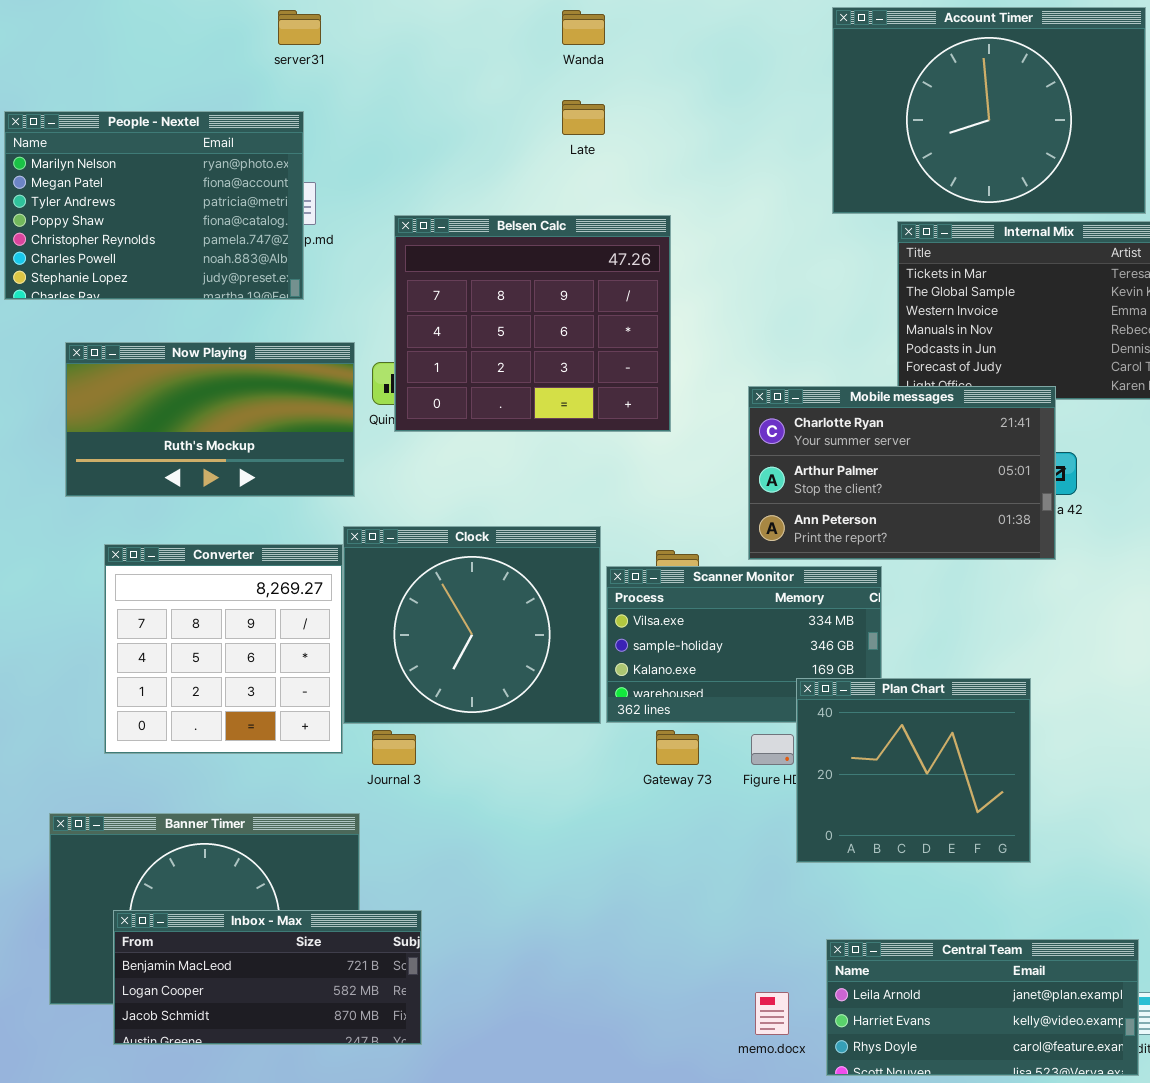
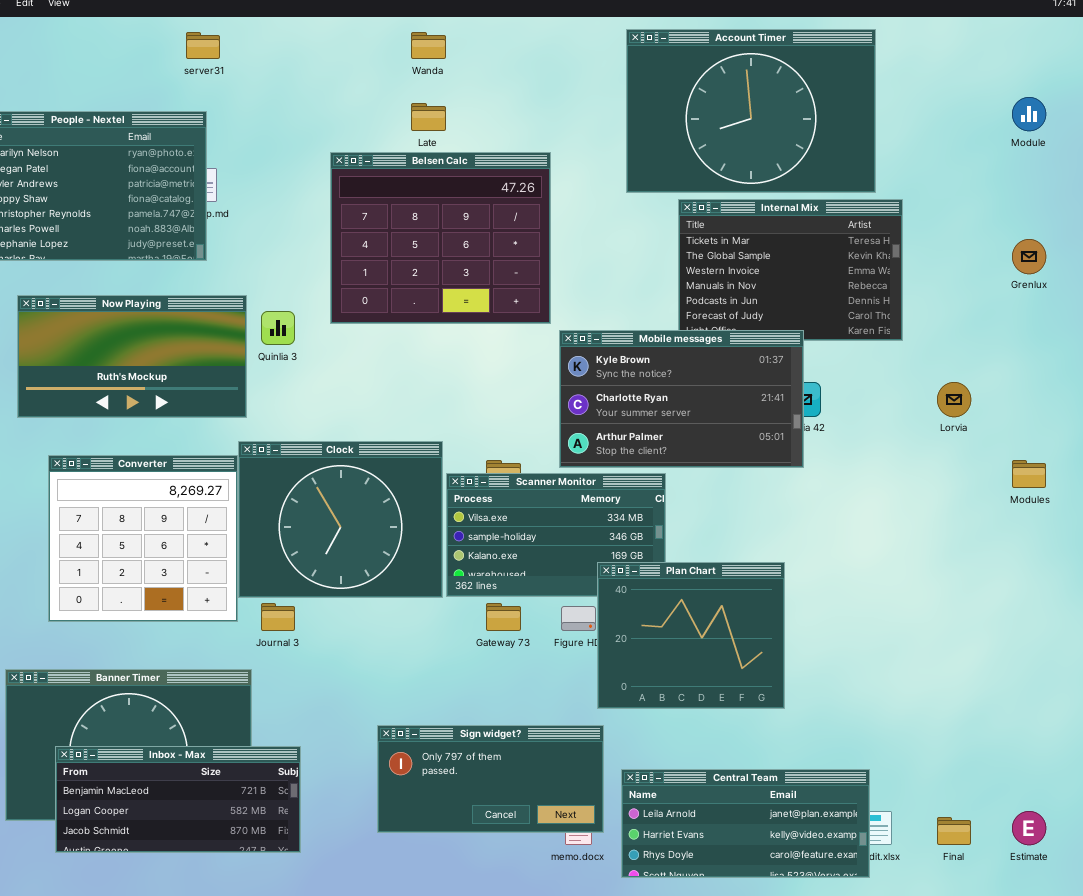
Belsen Calc: [394,215,671,432] -> [330,152,551,324], moved
Mobile messages: [748,386,1056,560] -> [559,330,804,468], scrolled up 1 row
Sign widget?: none -> [377,725,604,833], opened

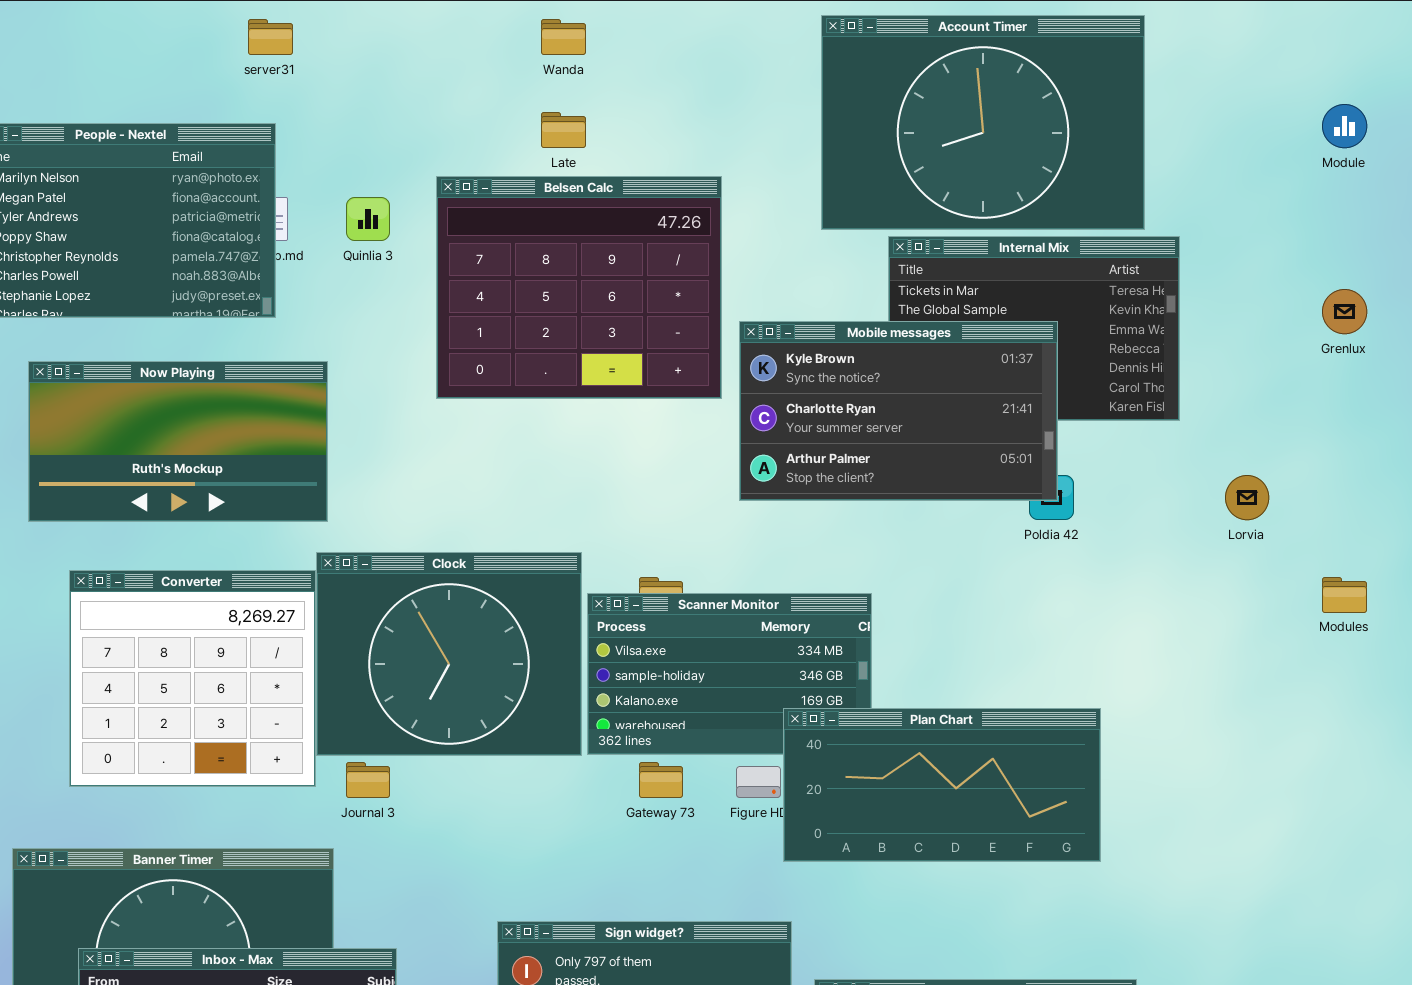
Quinlia 3: [261,311,295,345] -> [346,197,390,241], moved
Mobile messages: [559,330,804,468] -> [739,321,1058,501], moved
Plan Chart: [597,562,785,709] -> [783,708,1101,862], resized

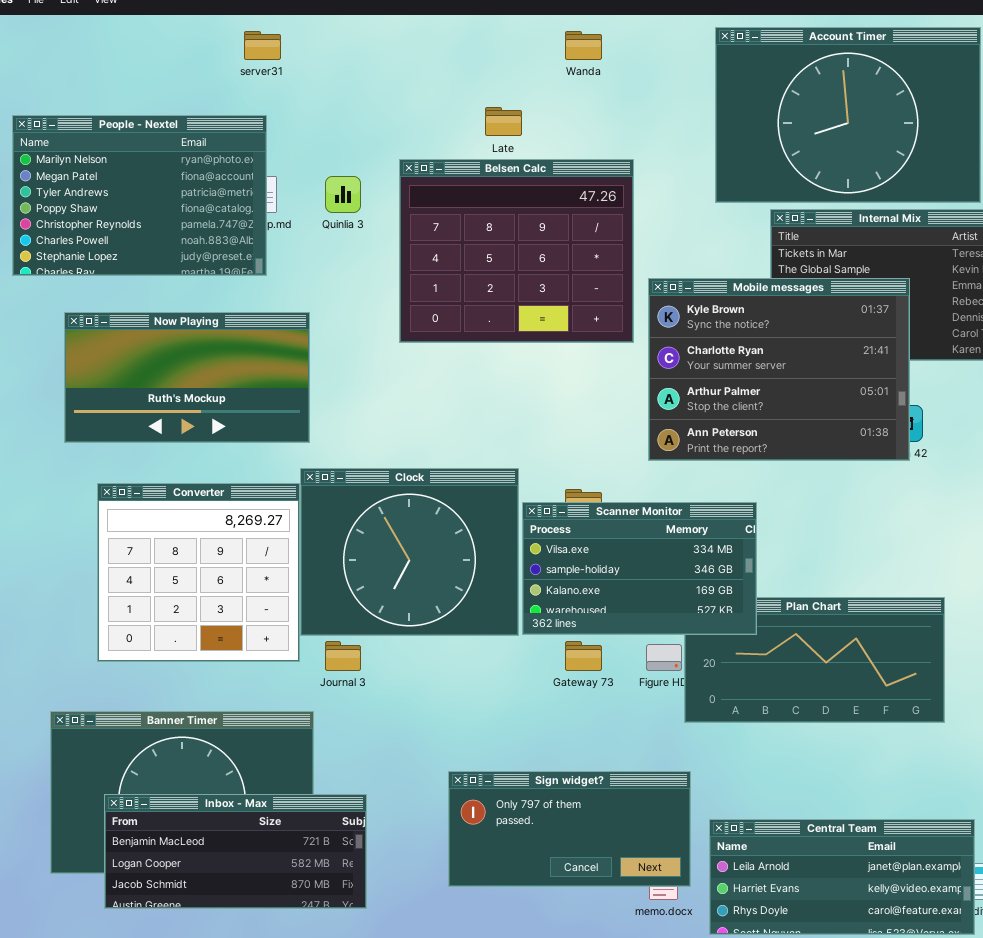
Wanda: [541,19,586,55] -> [565,31,602,60], moved
Mobile messages: [739,321,1058,501] -> [648,278,910,461], resized
Scanner Monitor: [587,593,872,755] -> [522,502,757,635], raised

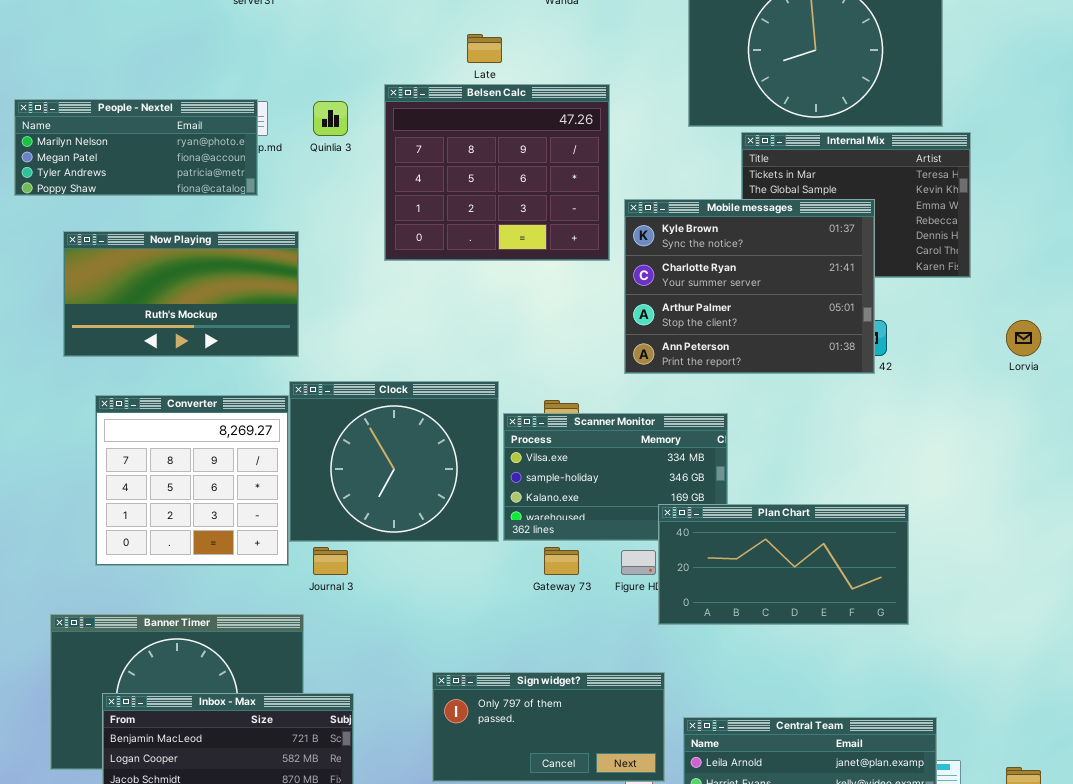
People - Nextel: [12,115,267,276] -> [14,99,258,196], resized
Plan Chart: [684,597,945,723] -> [658,504,909,625], raised

